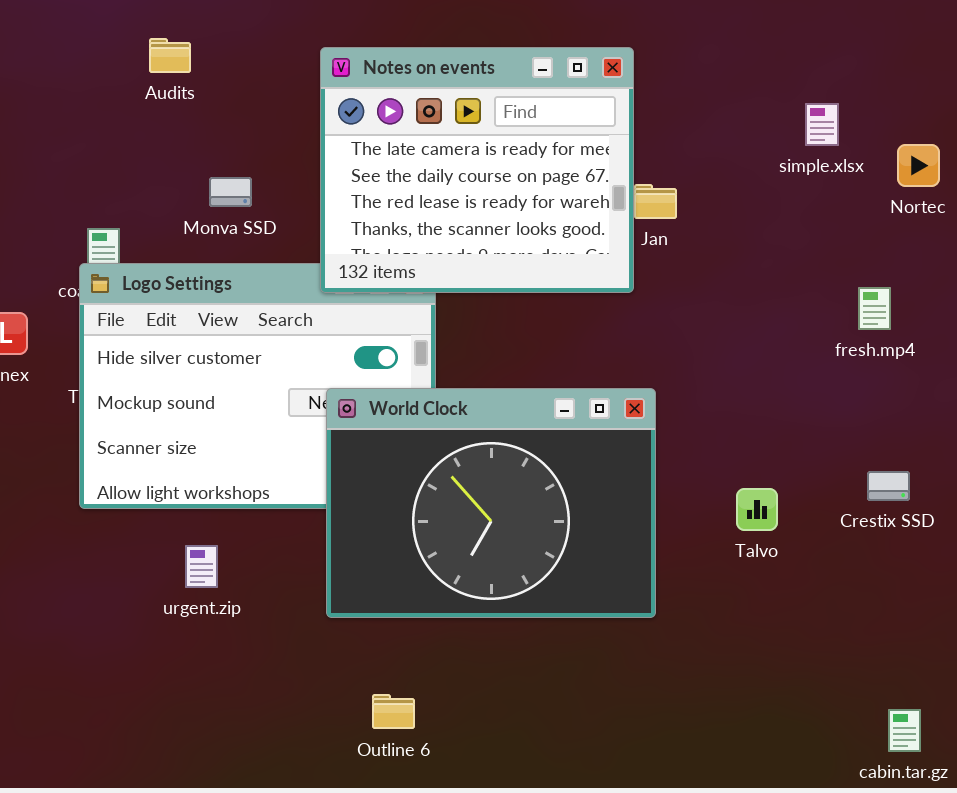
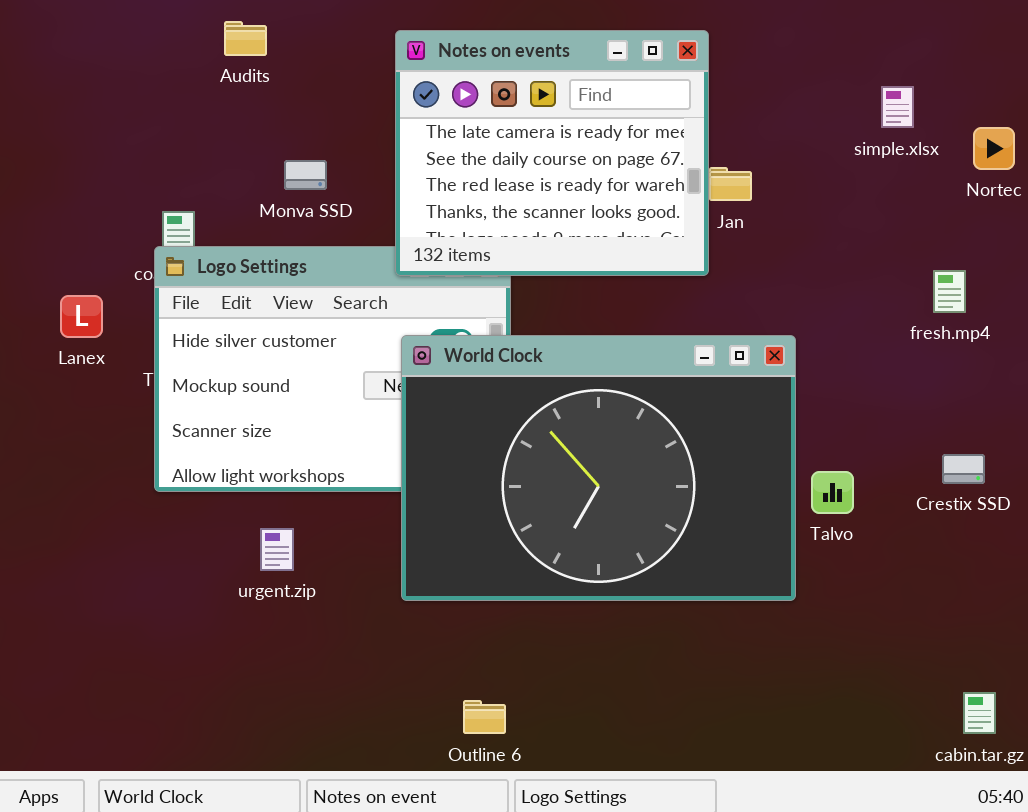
World Clock: [326,388,656,618] -> [401,335,796,601], resized
Outline 6: [372,694,415,729] -> [463,700,506,734], moved

